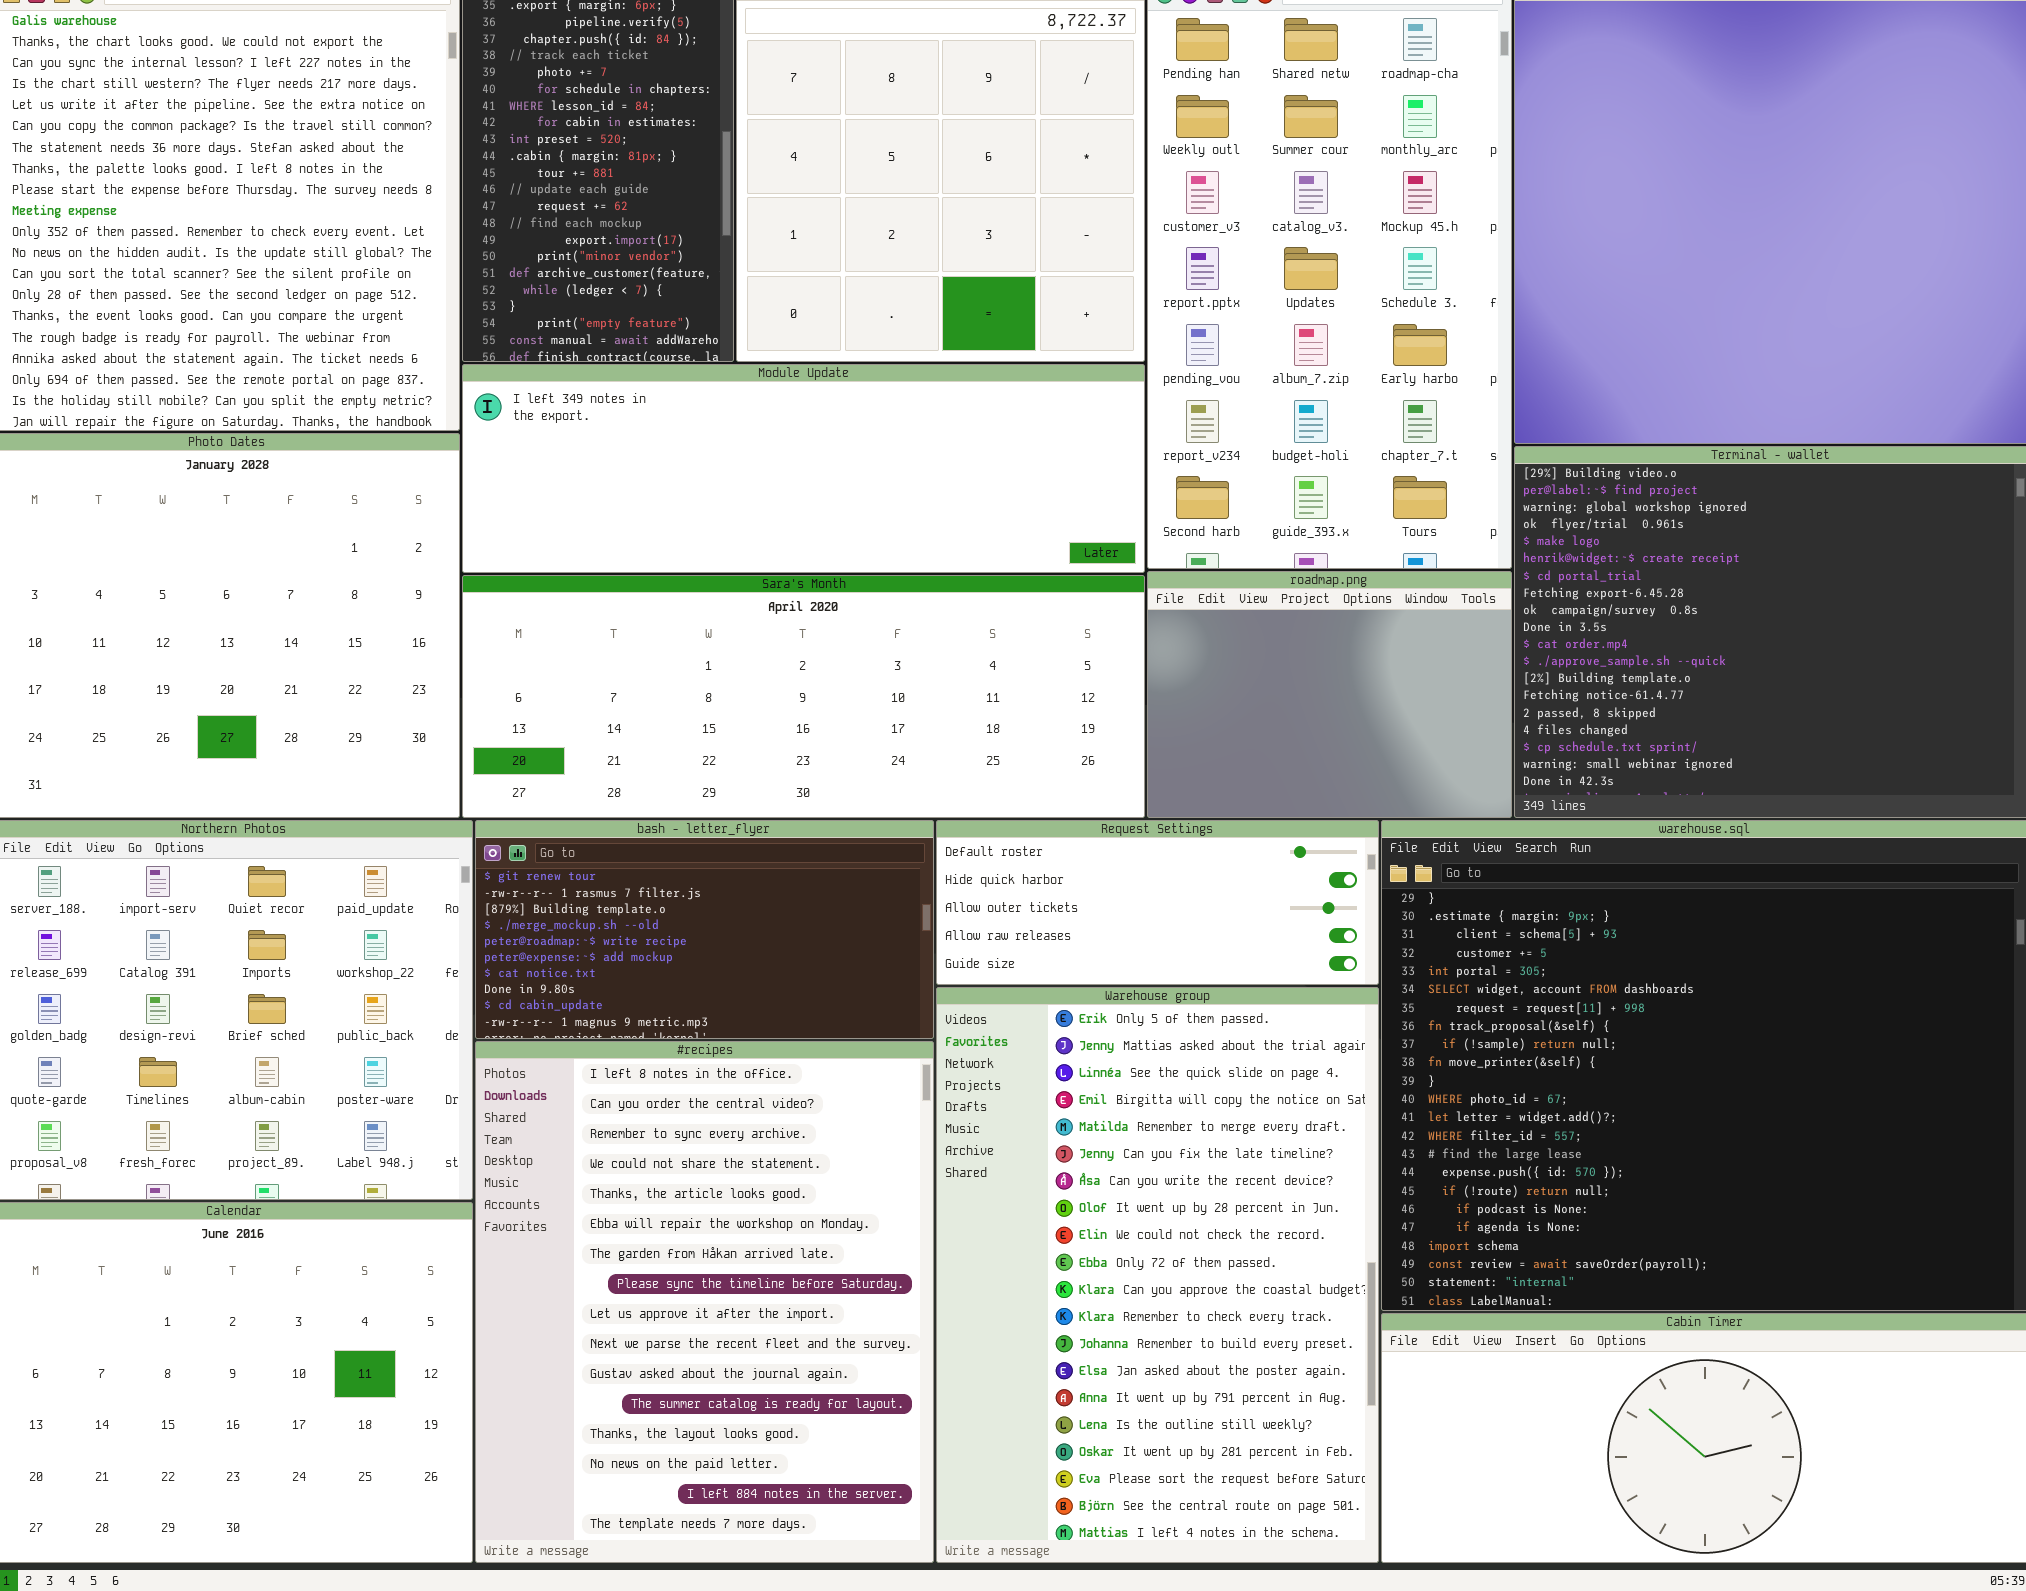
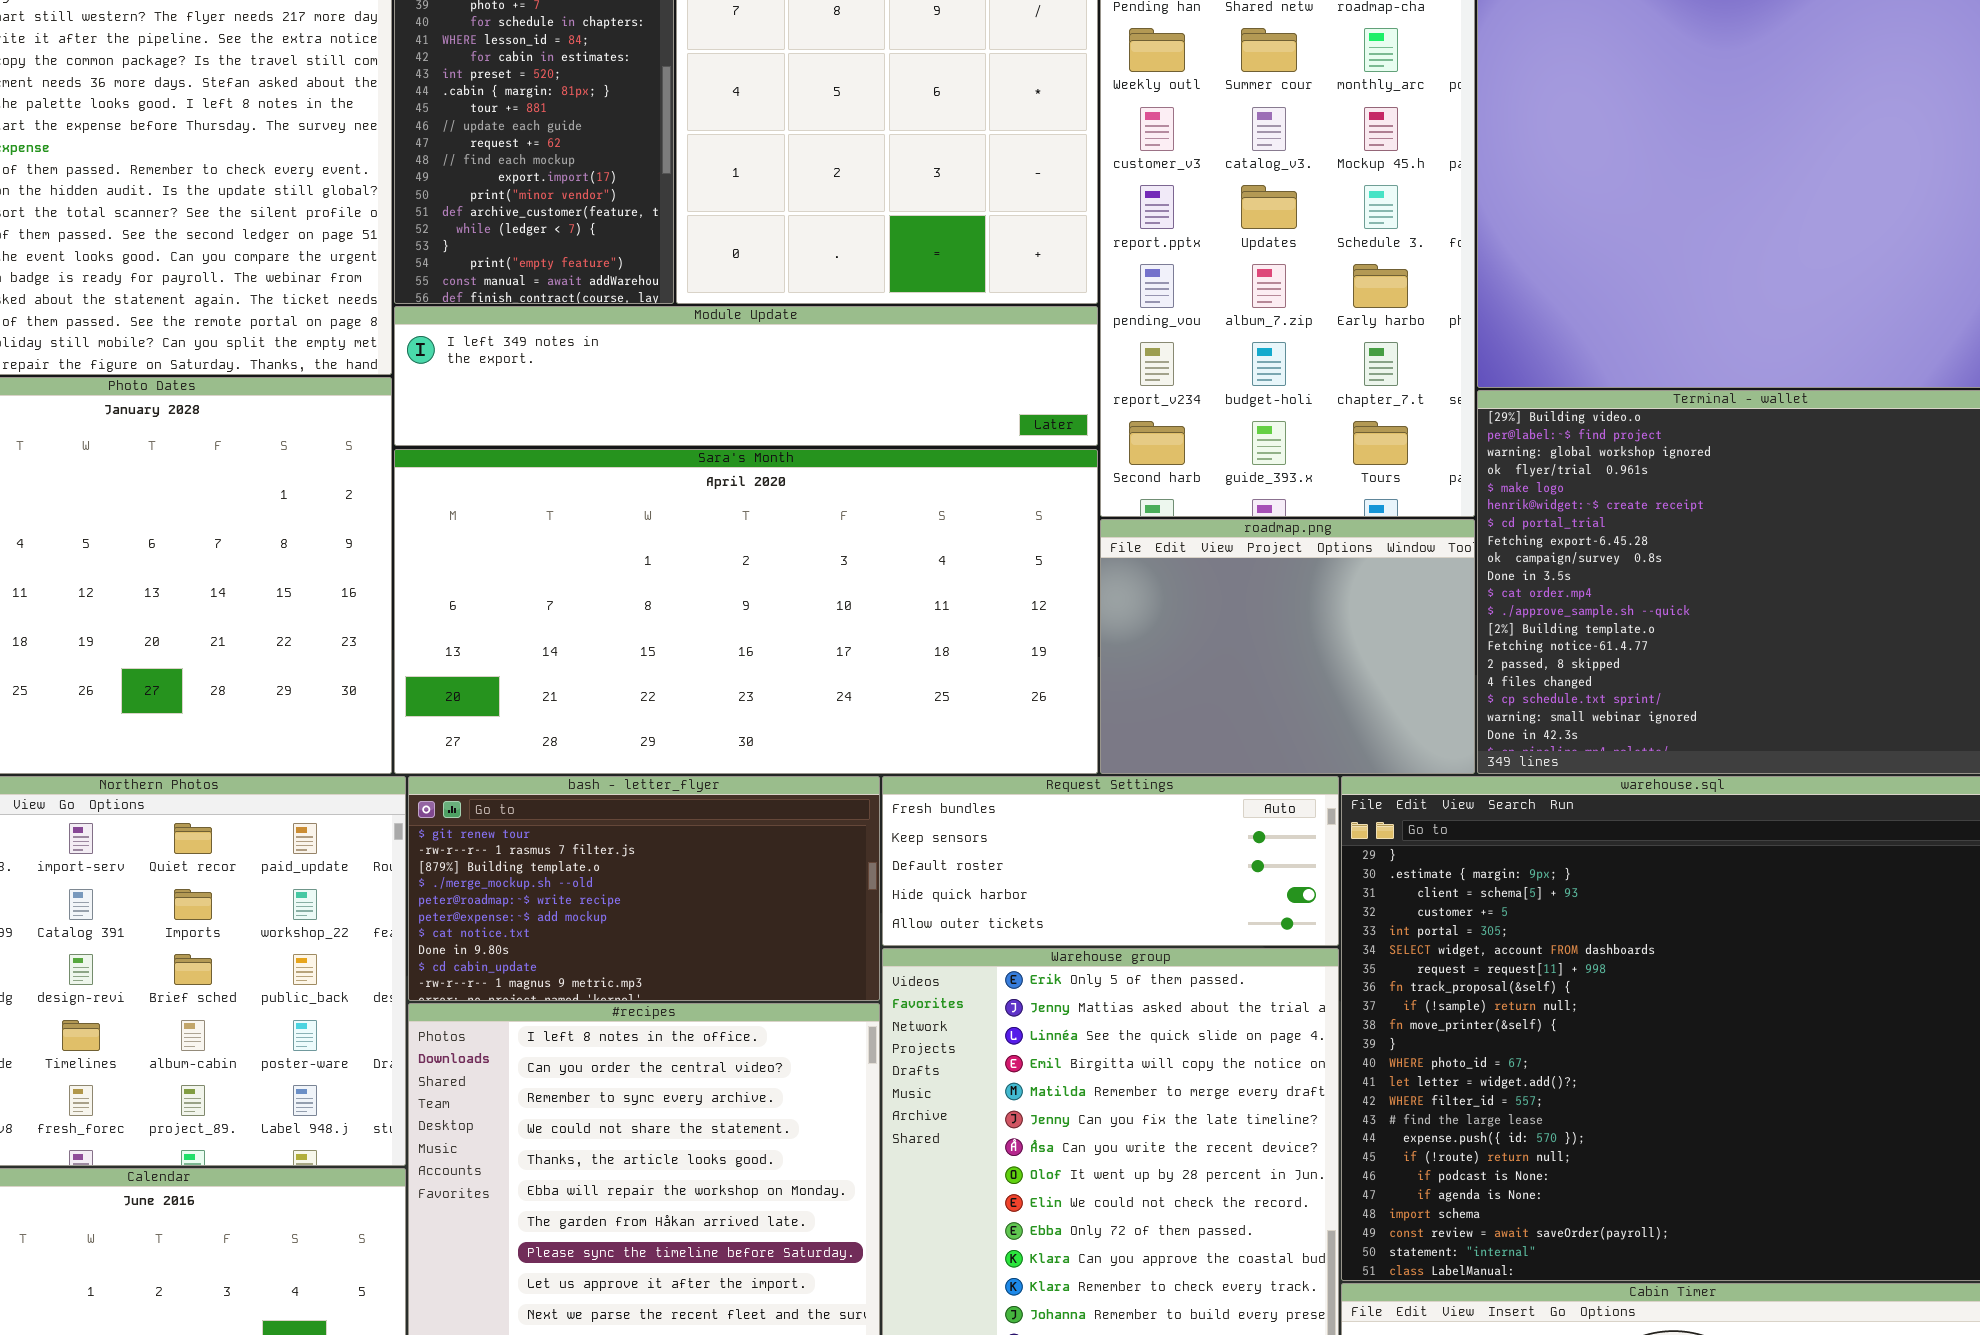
Module Update: [462,364,1145,573] -> [394,306,1098,446], resized
Sara's Month: [462,575,1145,818] -> [394,449,1098,774], resized
Request Settings: [936,820,1379,985] -> [882,776,1339,946], scrolled up 2 rows

